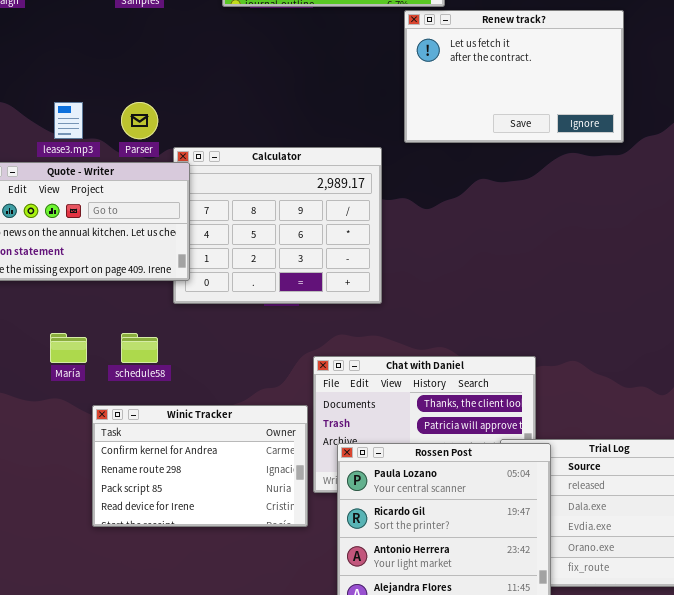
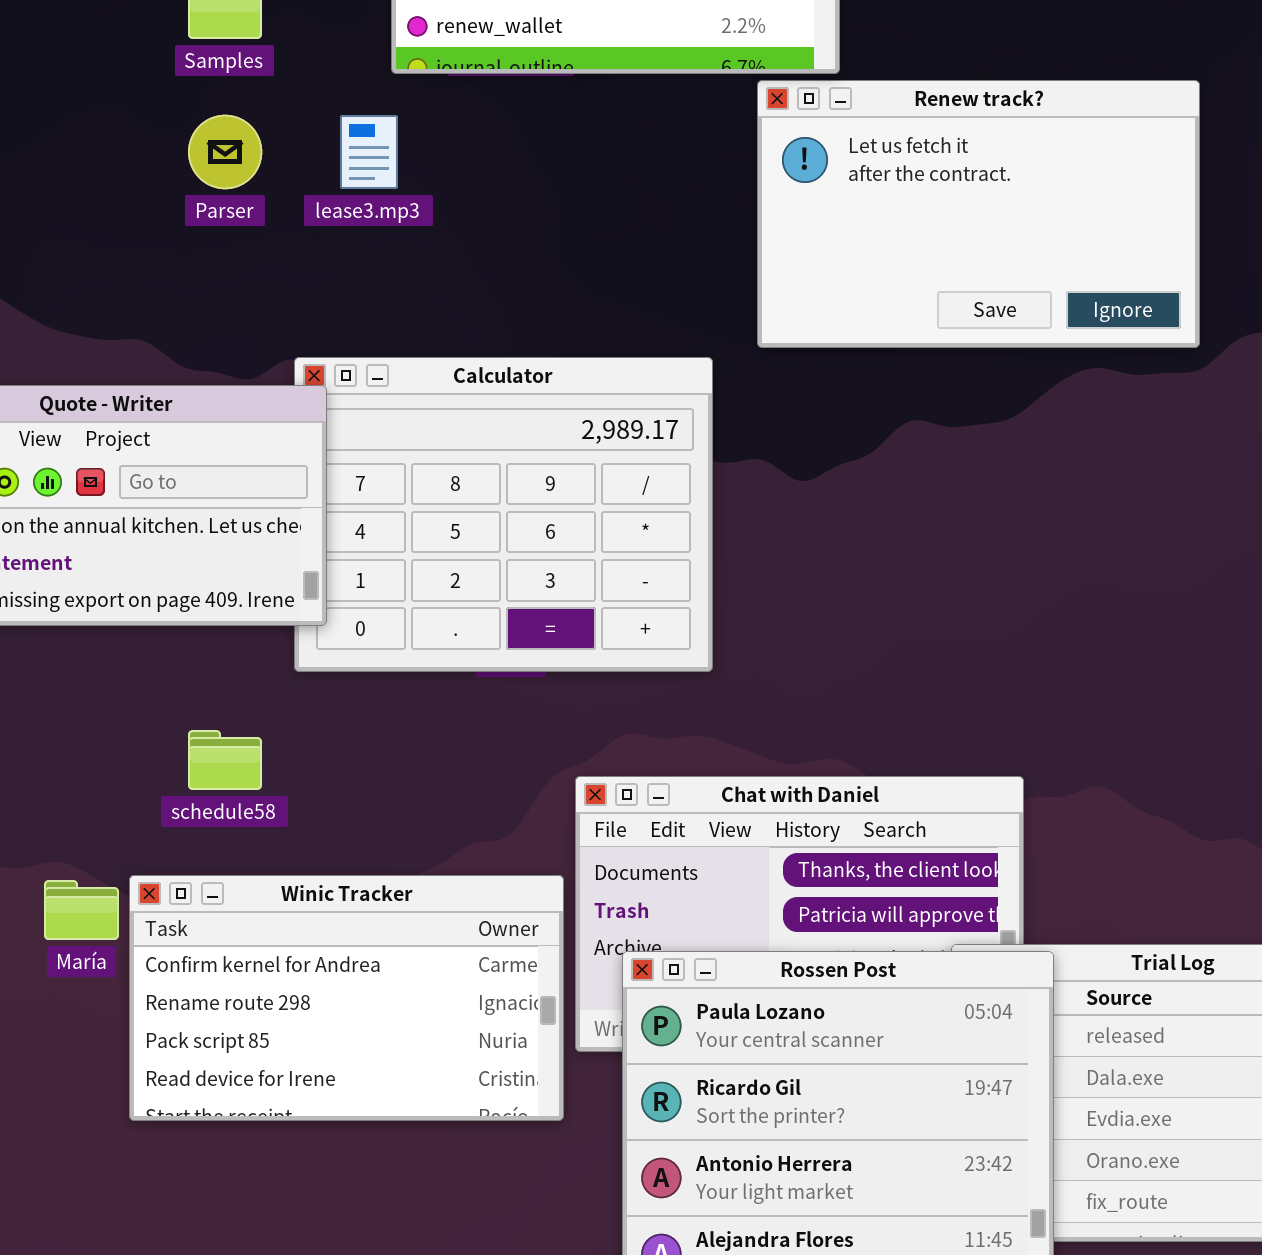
lease3.mp3: [54,102,83,139] -> [340,115,398,189], moved
Parser: [121,102,158,139] -> [188,115,262,189], moved
María: [50,333,87,363] -> [44,880,119,940], moved

